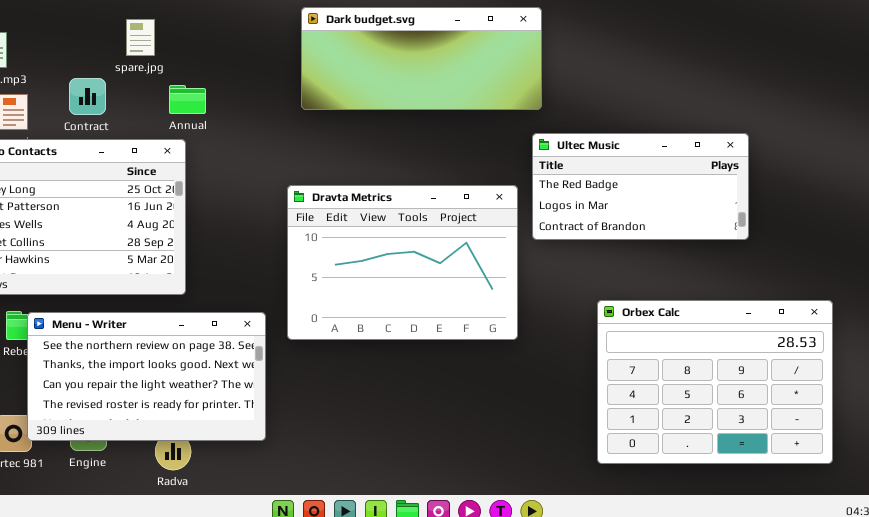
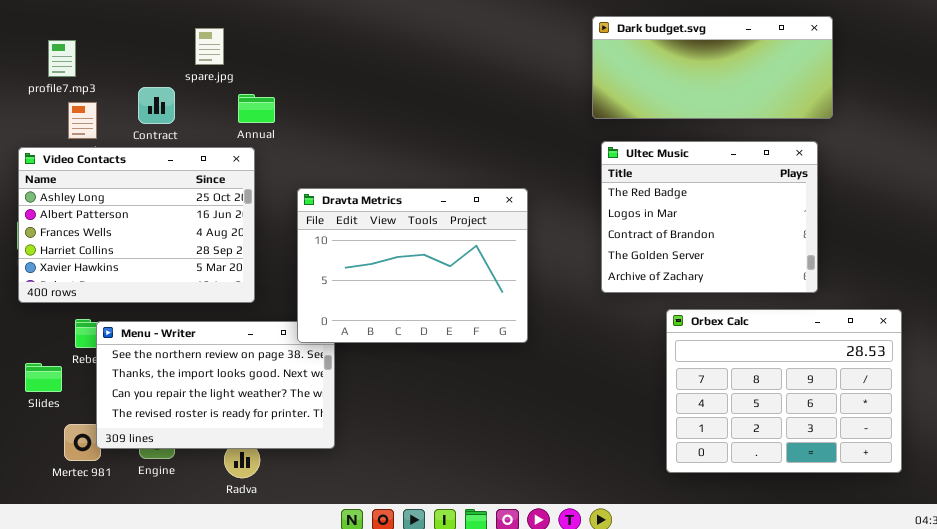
Dark budget.svg: [301,7,542,110] -> [592,16,833,119], moved
Ultec Music: [532,133,749,240] -> [601,141,818,293], resized
Dravta Metrics: [287,185,518,340] -> [297,188,528,343], moved

